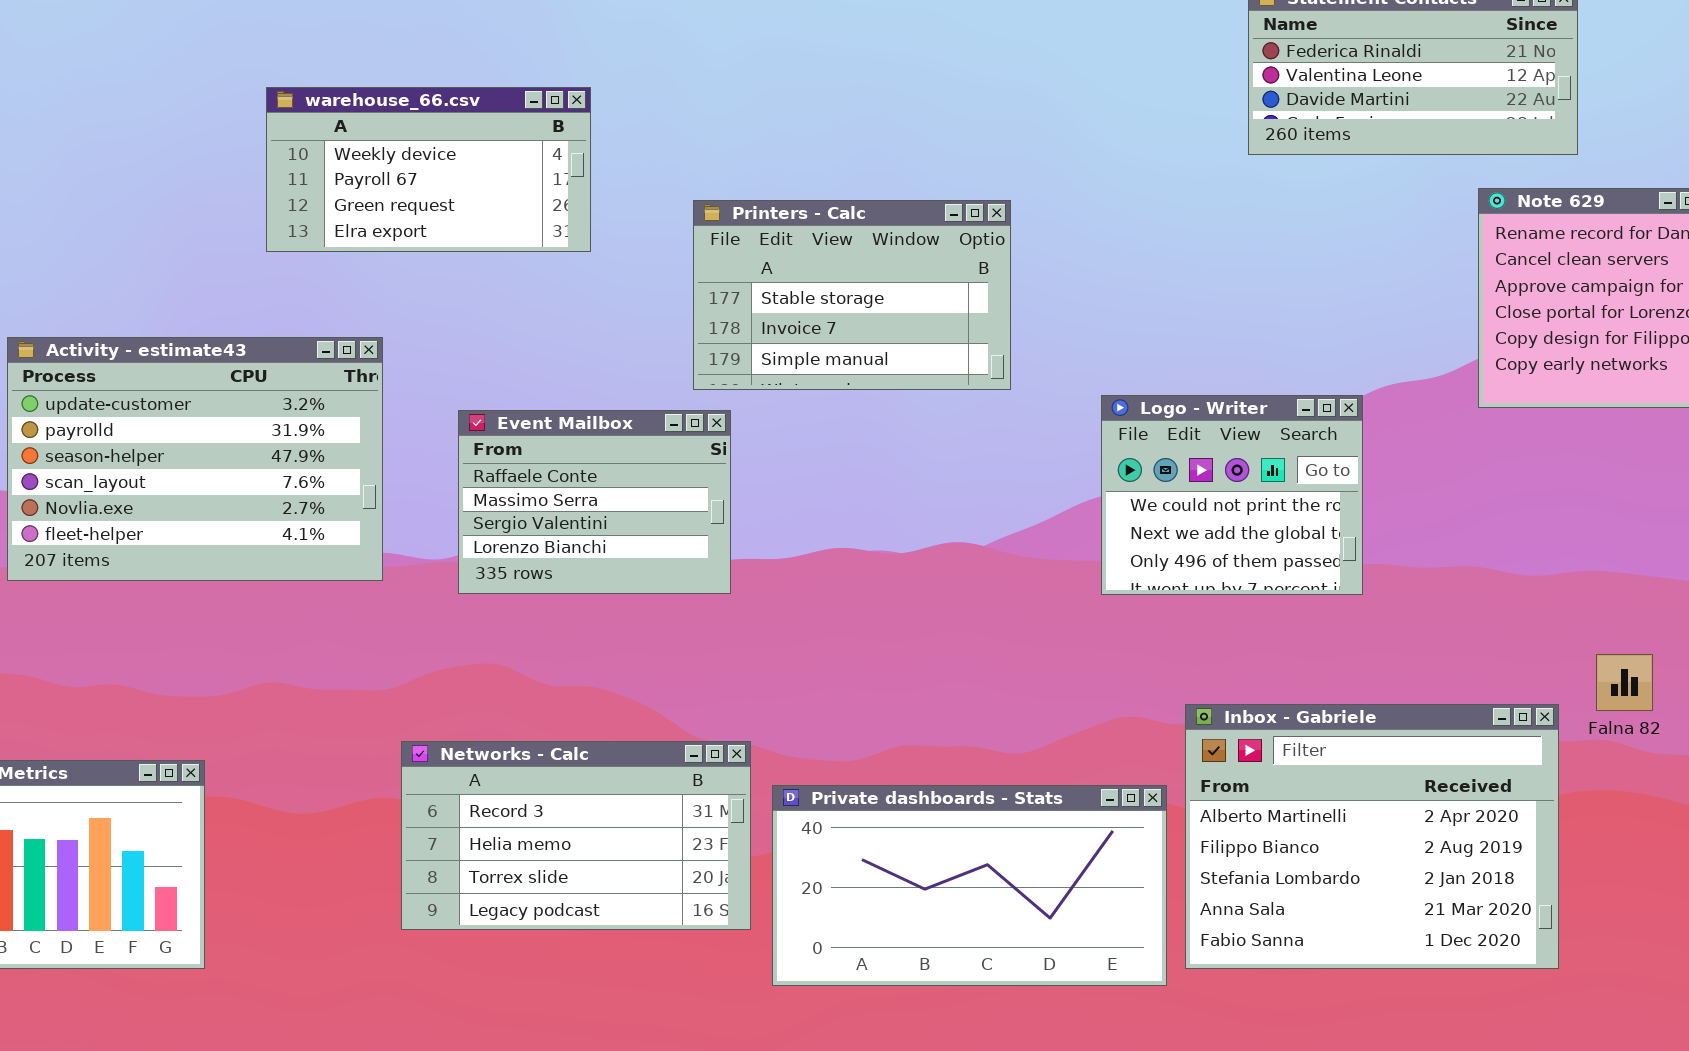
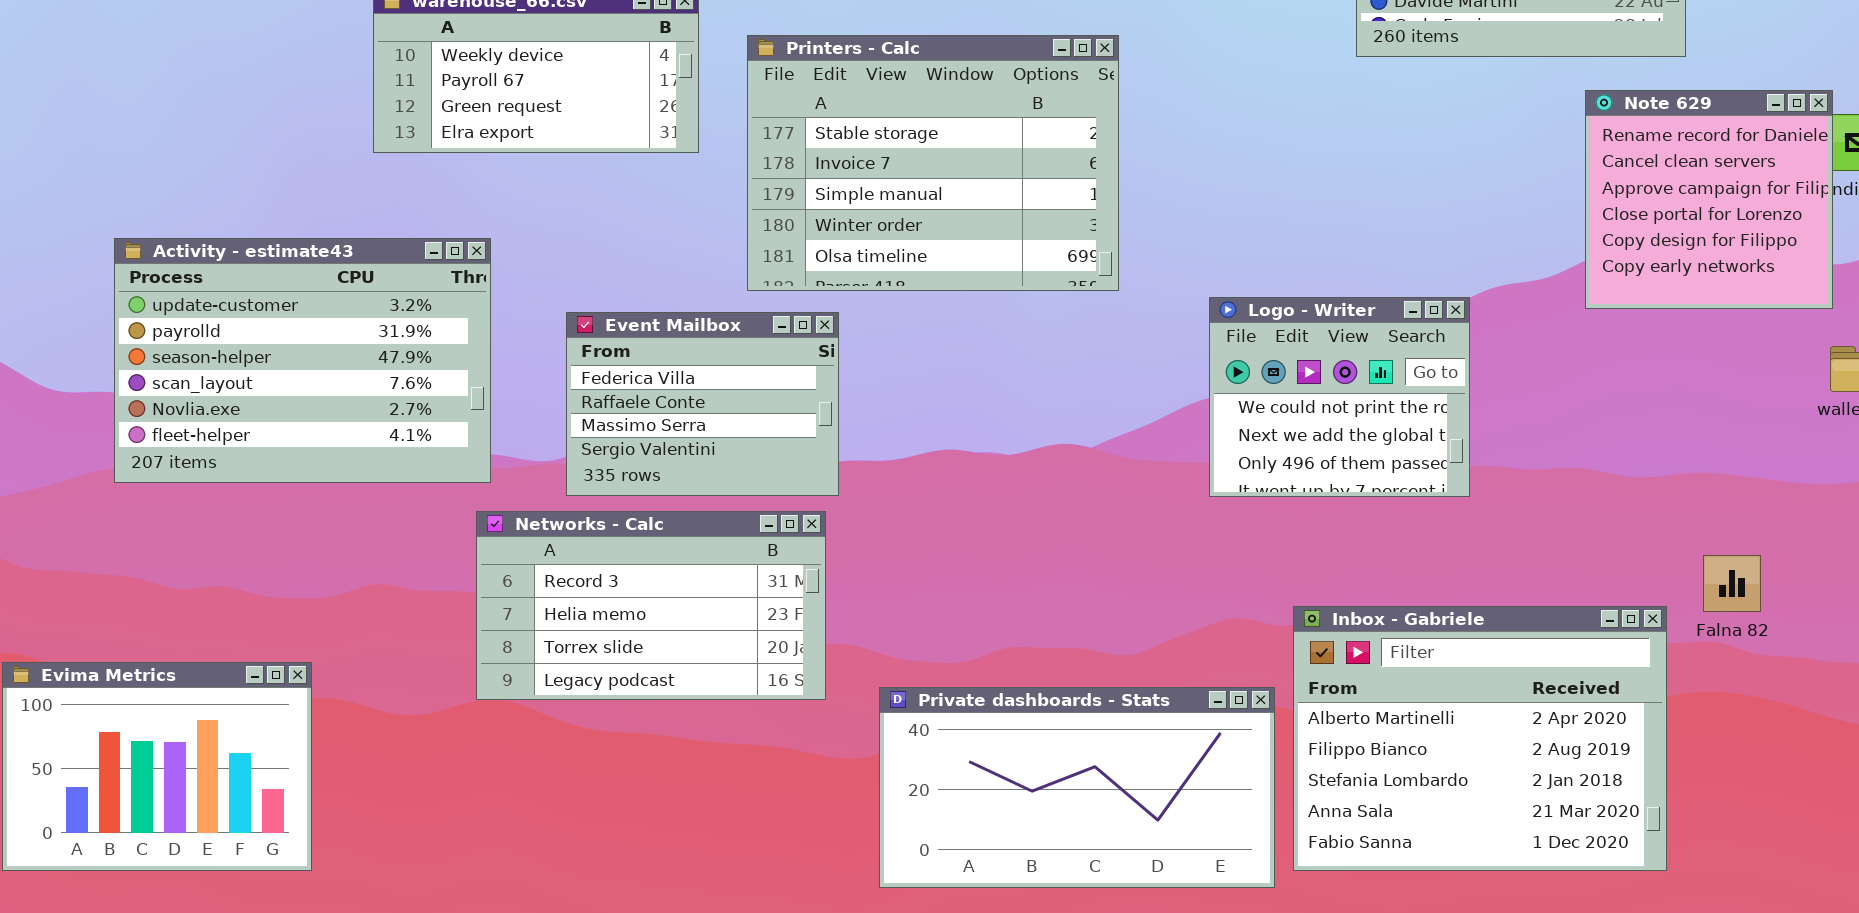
Printers - Calc: [693,200,1011,390] -> [747,35,1119,291], resized
Event Mailbox: [458,410,731,594] -> [566,312,839,496], scrolled up 1 row
Networks - Calc: [401,741,751,930] -> [476,511,826,700], moved

